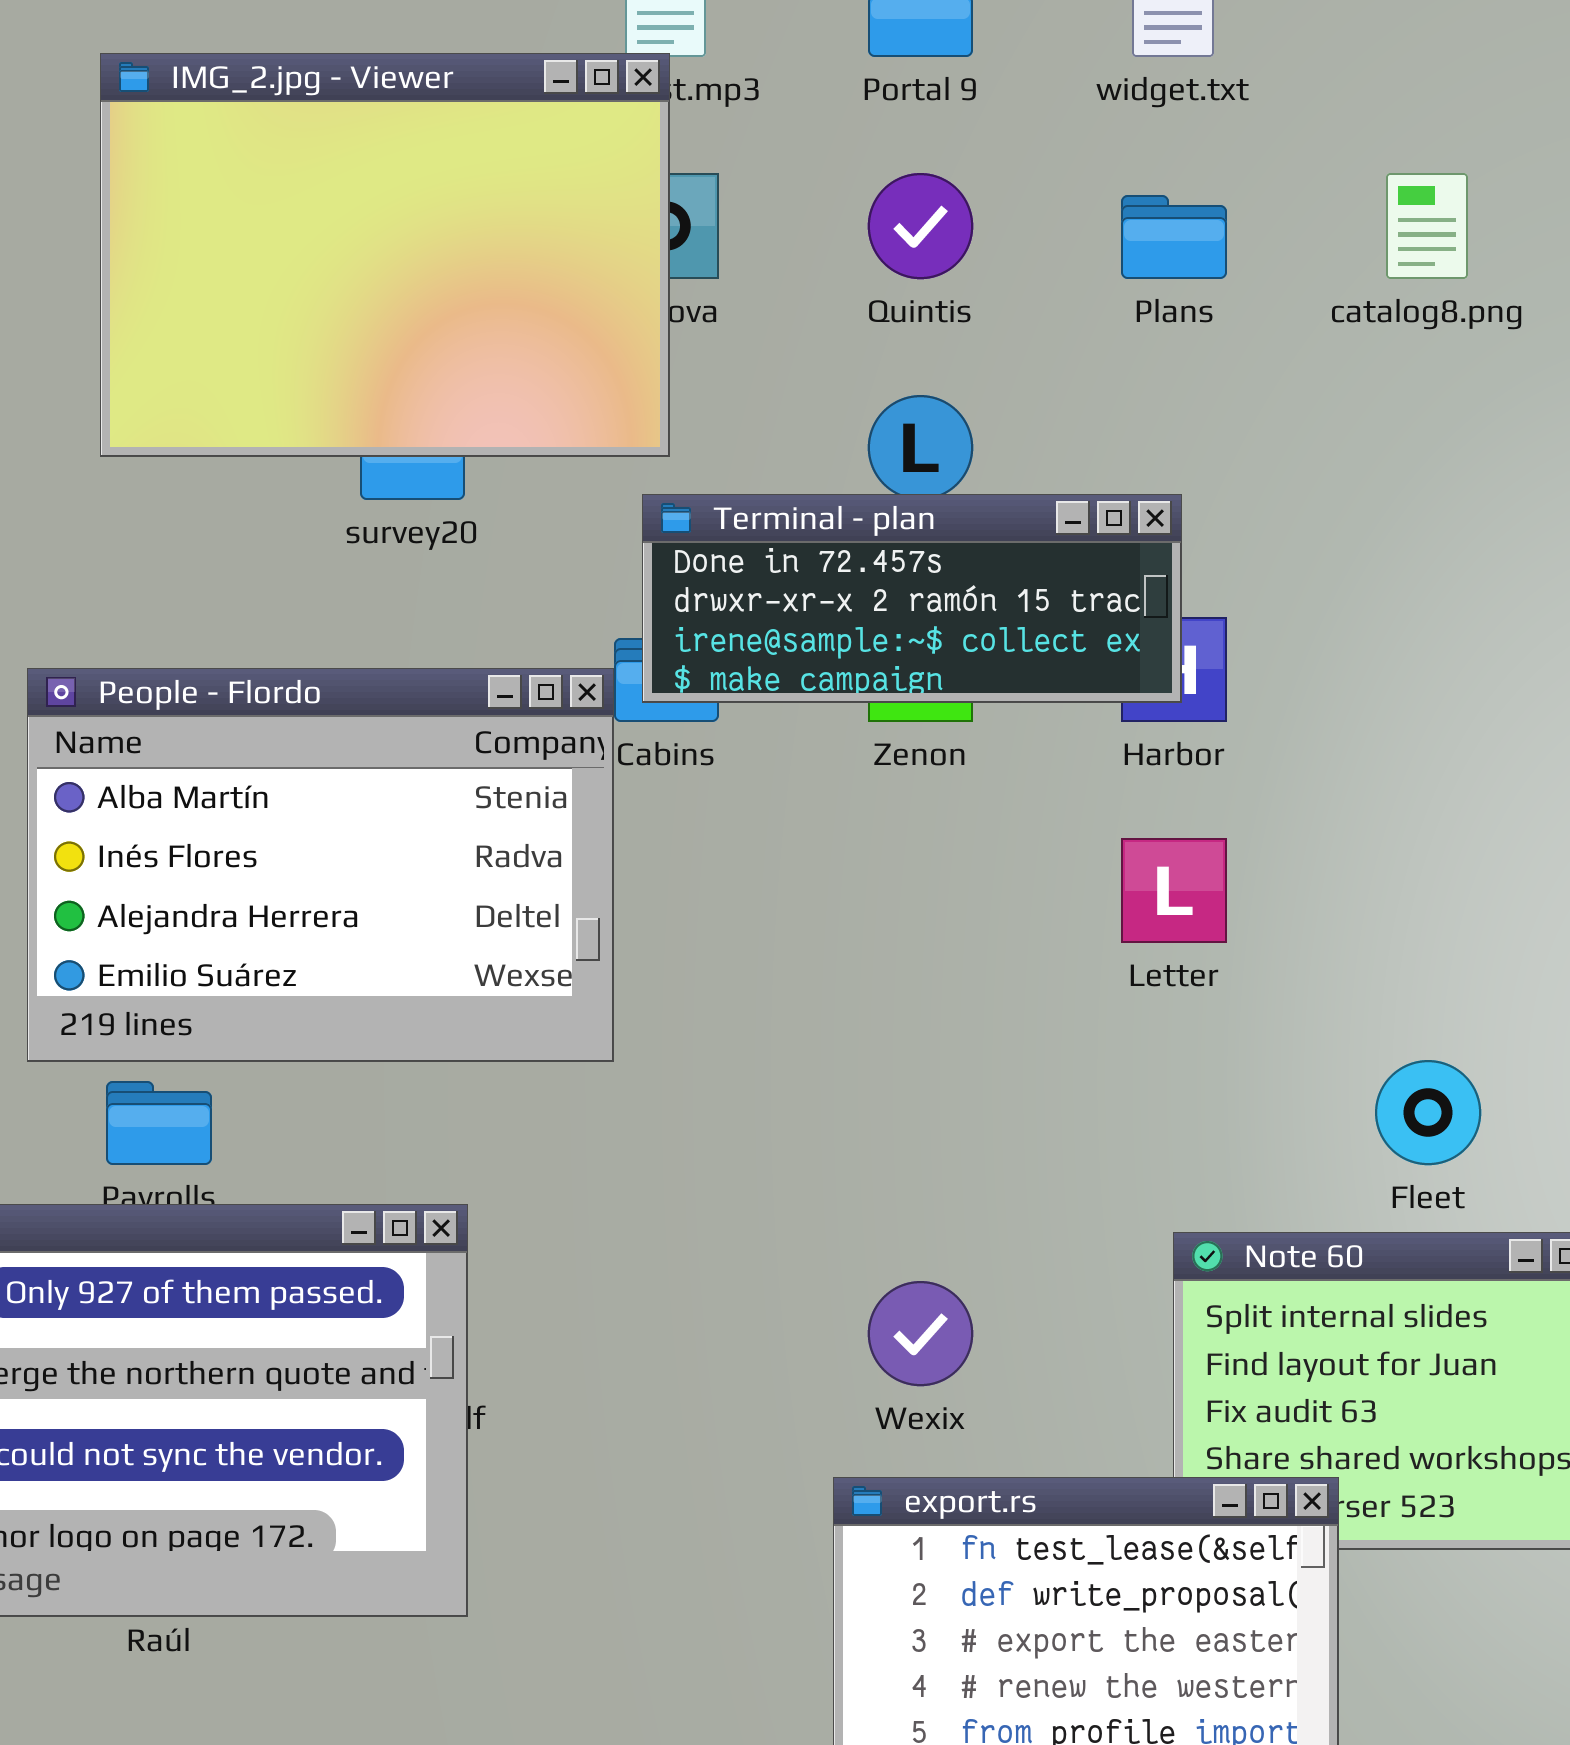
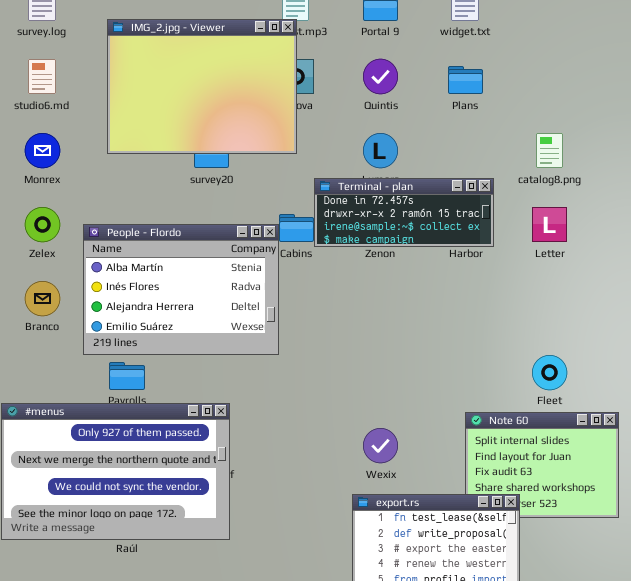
catalog8.png: [1386,173,1468,279] -> [536,133,563,168], moved
Terminal - plan: [642,494,1182,703] -> [314,178,494,247], moved
Letter: [1121,838,1227,943] -> [532,207,567,242], moved

